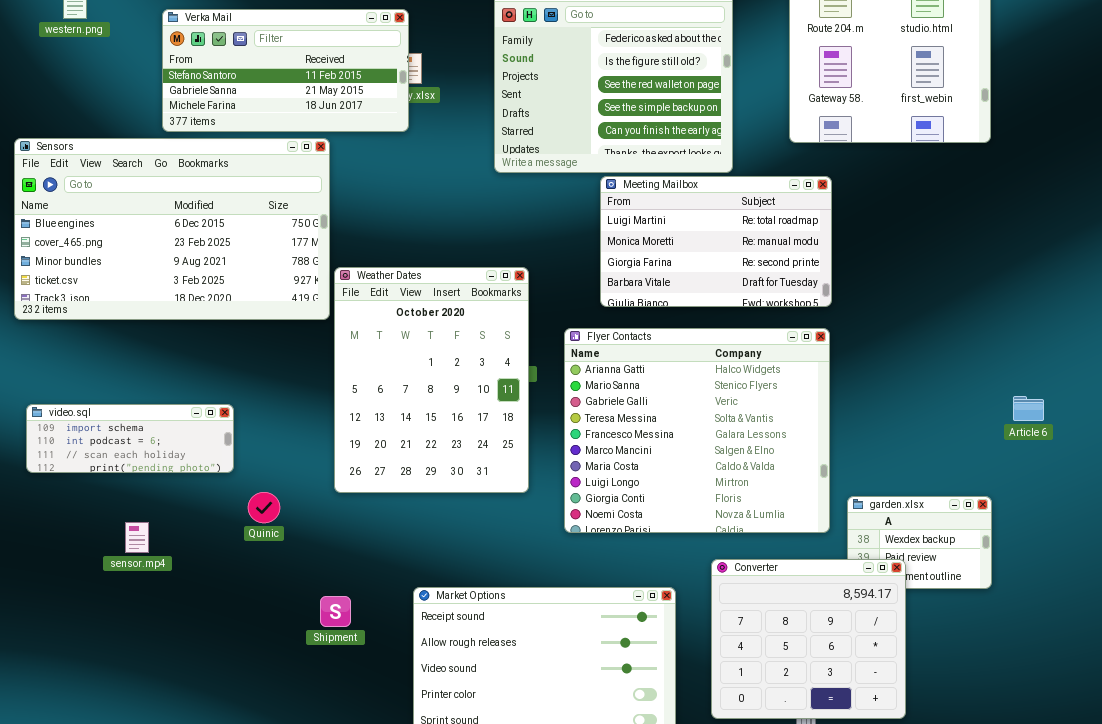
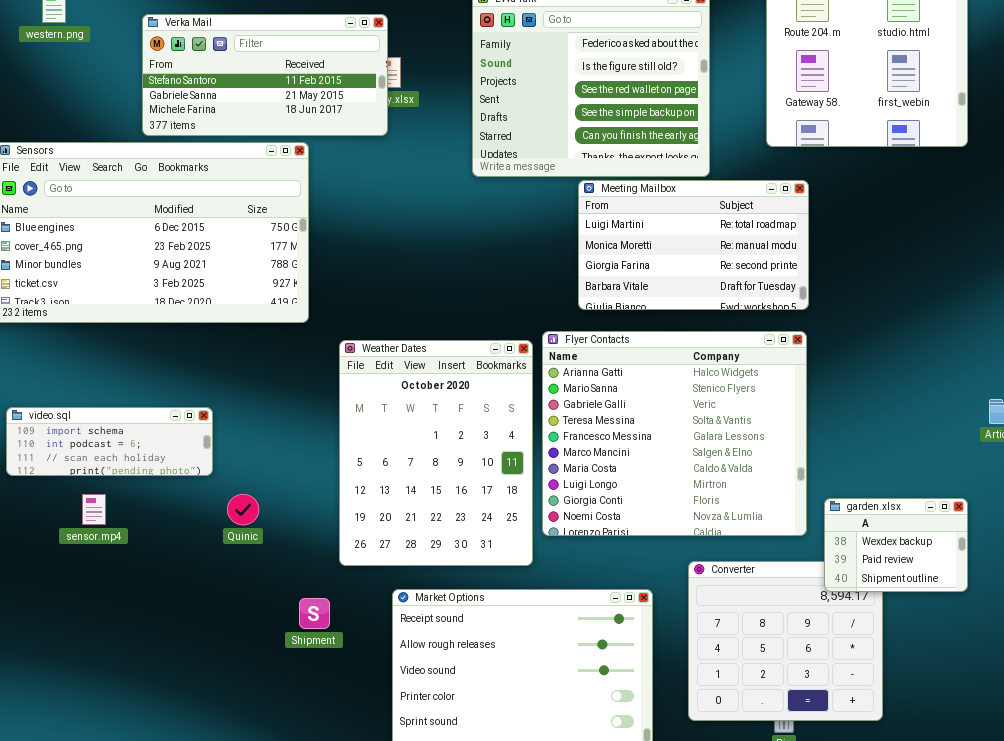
Weather Dates: [334,267,529,493] -> [339,340,533,566], moved
garden.xlsx: [847,496,992,589] -> [824,498,968,592], raised
sensor.mp4: [125,522,149,553] -> [82,494,106,525], moved

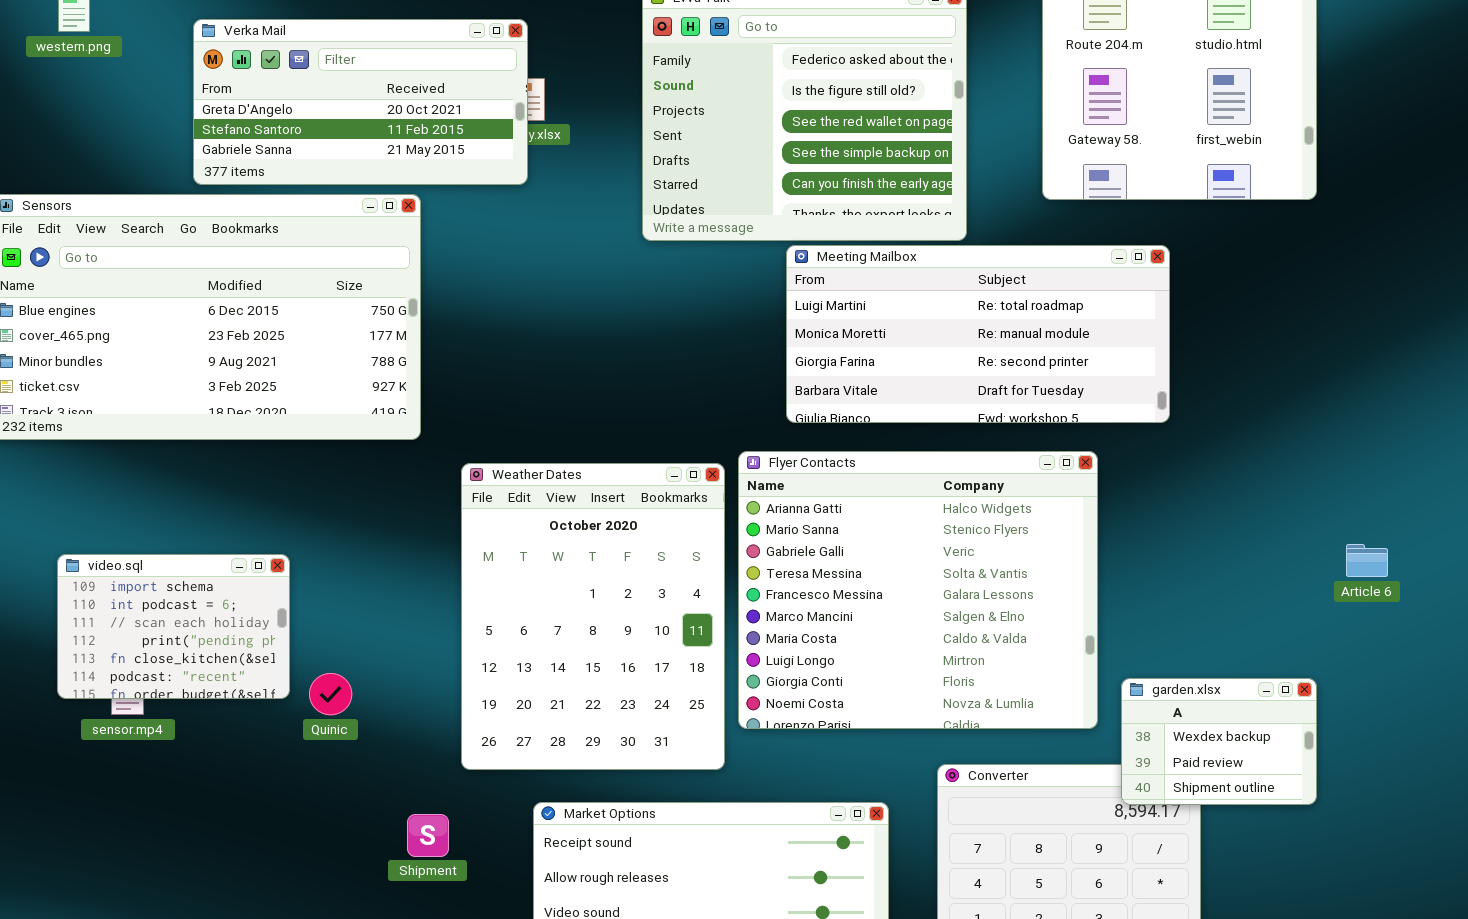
Verka Mail: [142,14,388,136] -> [193,19,528,185], scrolled up 1 row
Meeting Mailbox: [578,180,809,310] -> [786,245,1170,423], resized
video.sql: [6,407,213,476] -> [57,554,290,699], resized

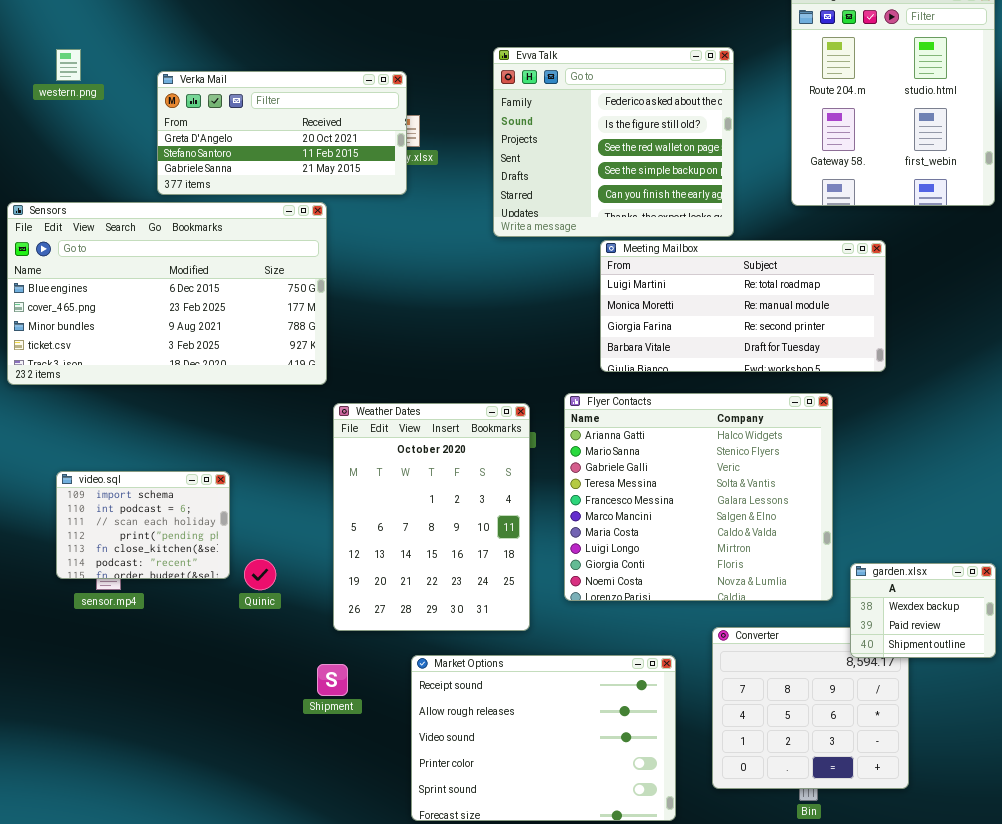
Weather Dates: [461,463,725,770] -> [333,403,530,631], moved

